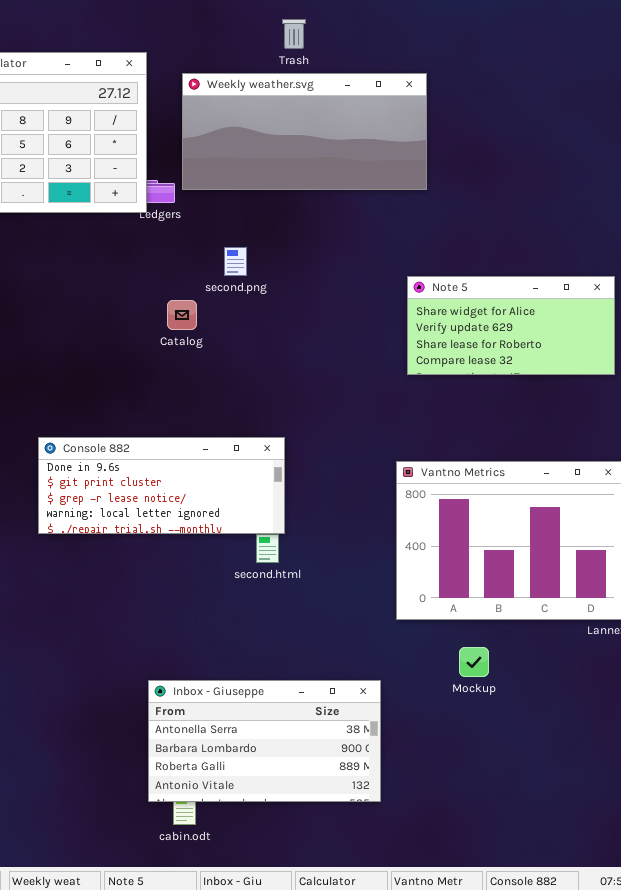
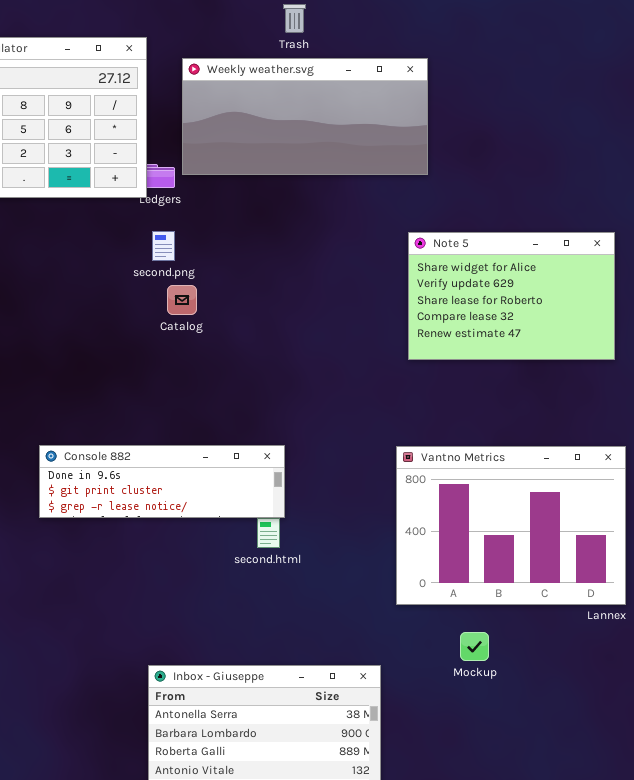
second.png: [224,247,247,276] -> [152,231,175,261], moved
Note 5: [407,276,615,375] -> [408,232,615,360], resized
Console 882: [38,437,285,534] -> [39,445,285,518], resized

